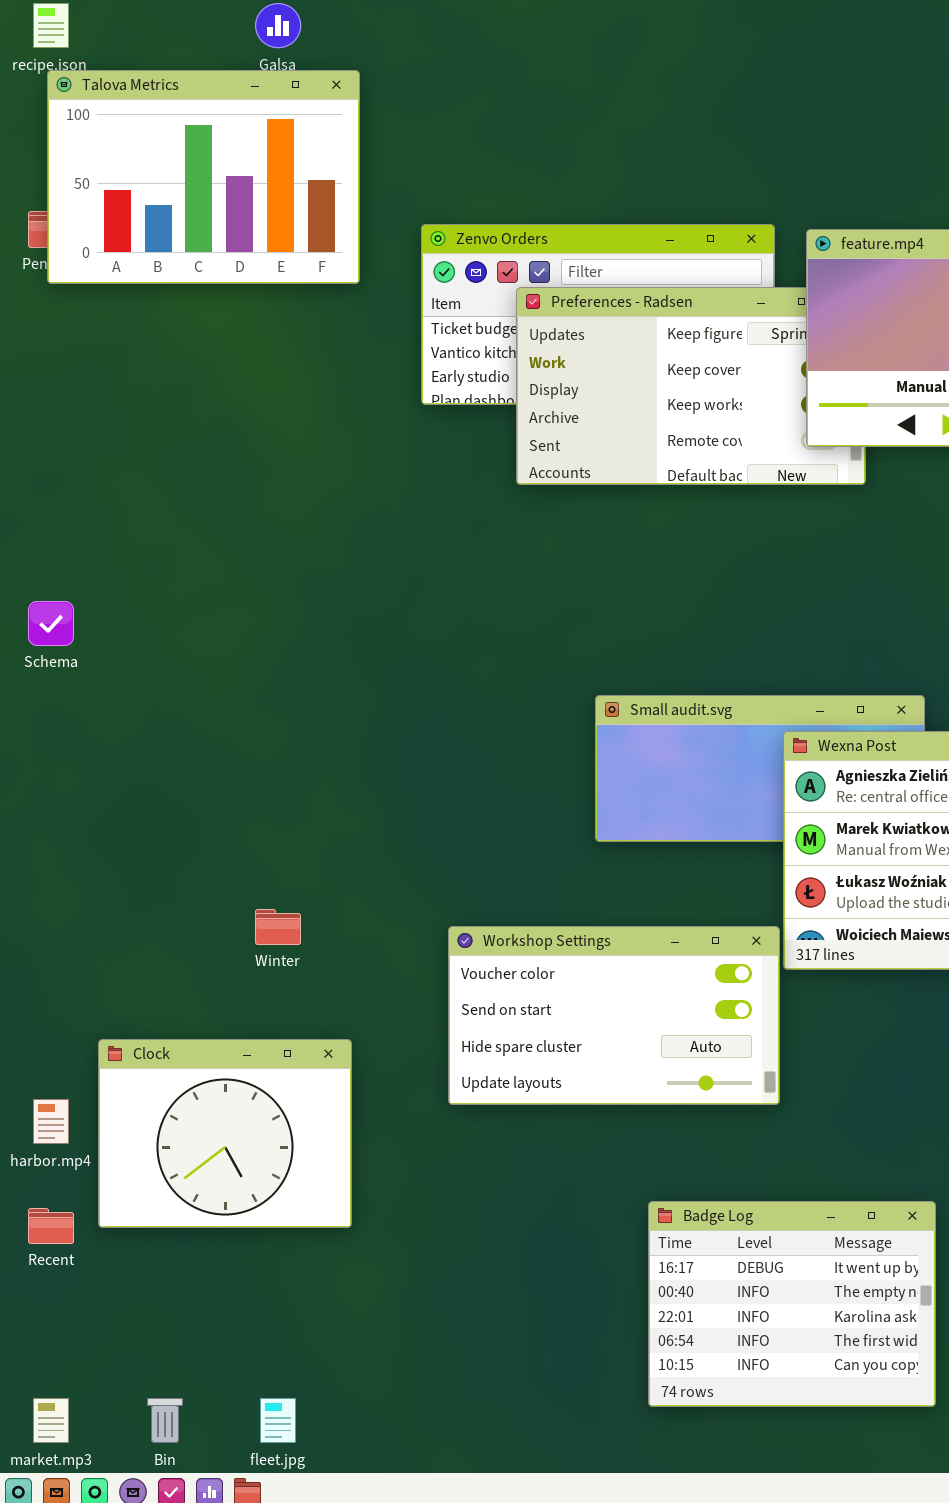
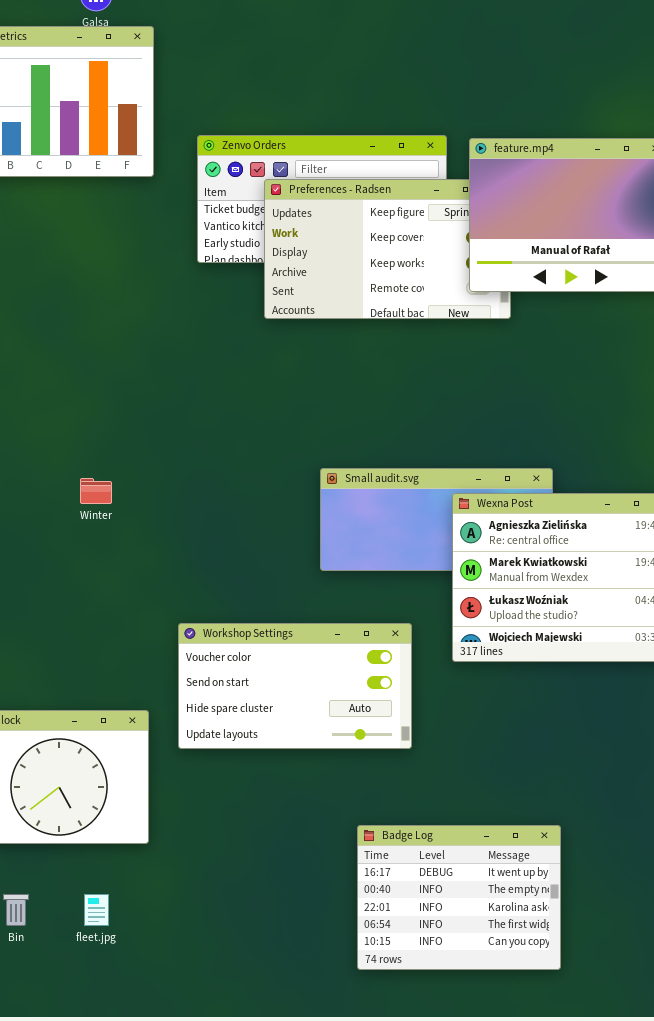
Winter: [255,909,301,945] -> [80,478,112,504], moved
Workshop Settings: [448,926,780,1105] -> [178,623,412,749], moved
Bin: [147,1398,183,1443] -> [3,894,29,926], moved
fleet.jpg: [260,1398,296,1443] -> [84,894,109,926], moved

